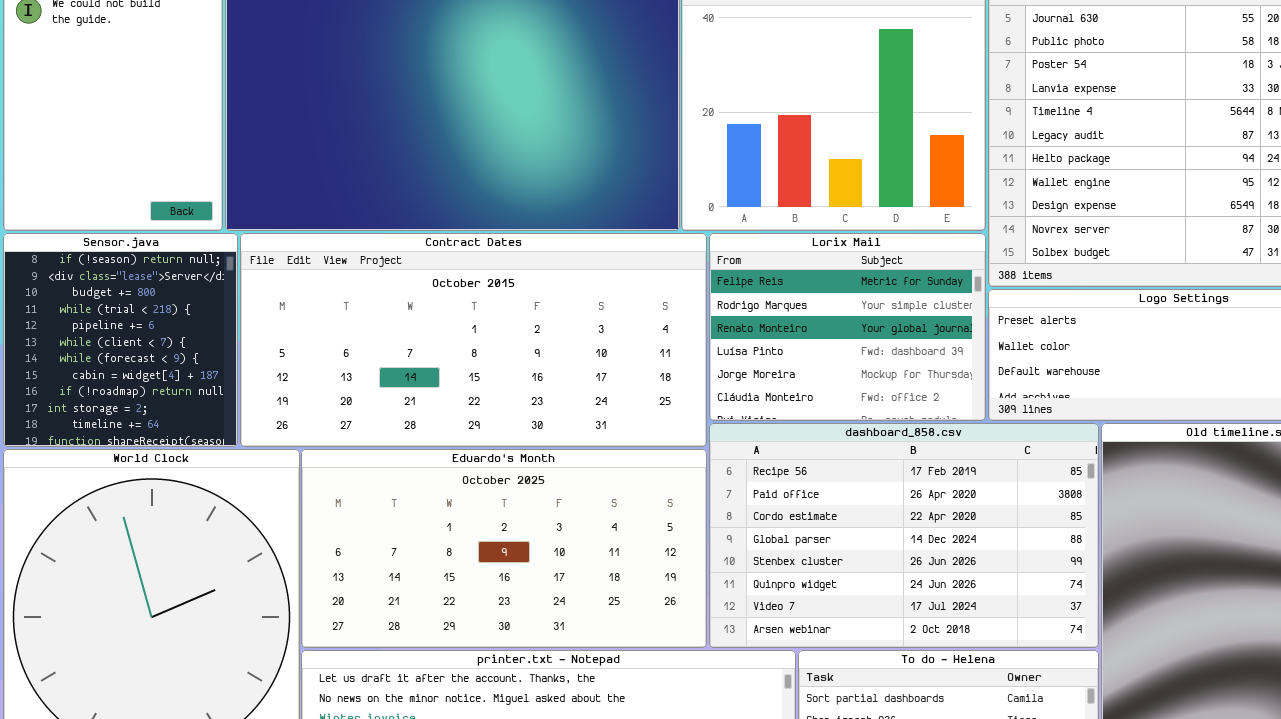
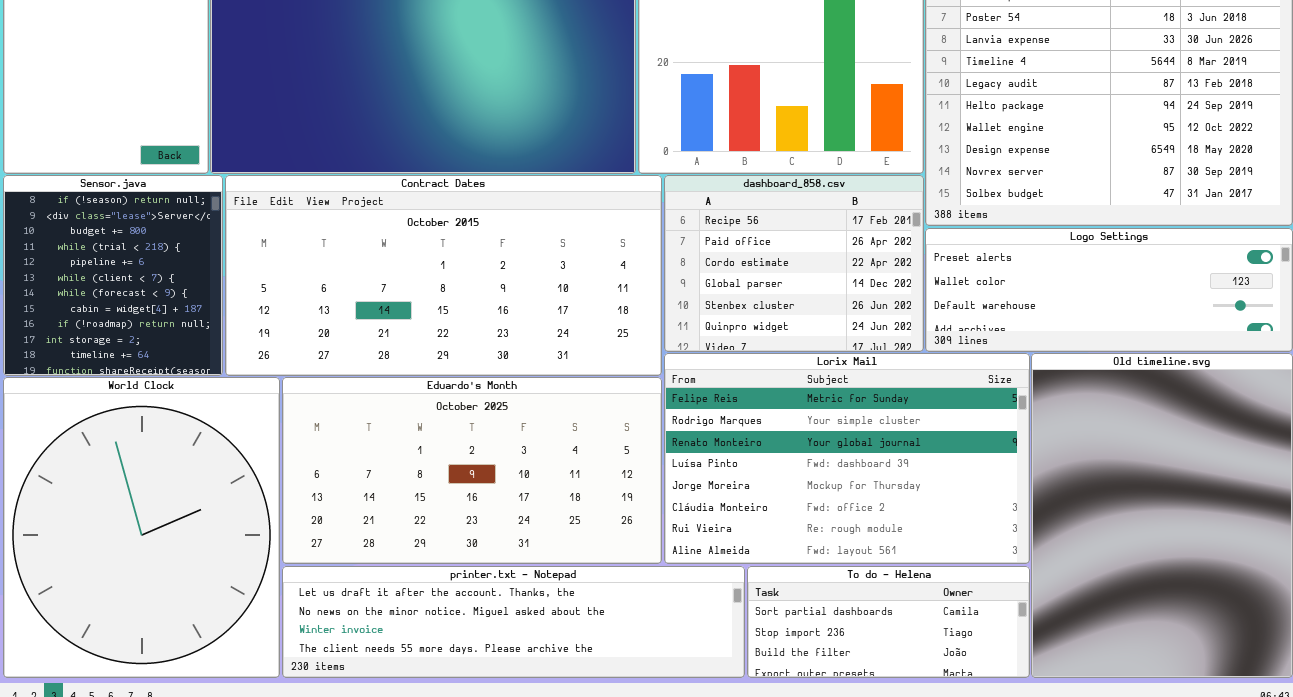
Lorix Mail: [709,233,986,421] -> [664,353,1030,564], moved, resized
dashboard_858.csv: [709,423,1099,648] -> [664,175,924,352], moved, resized

